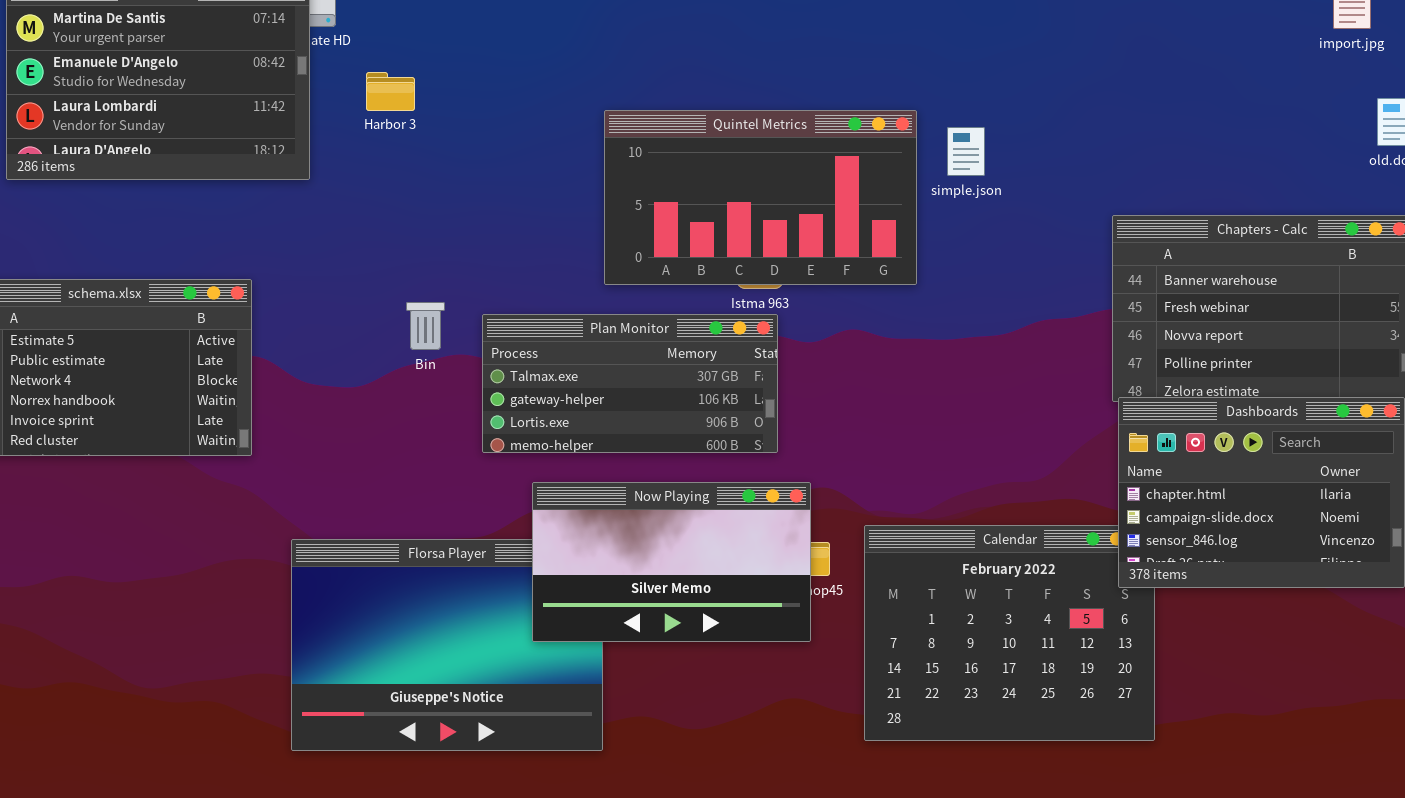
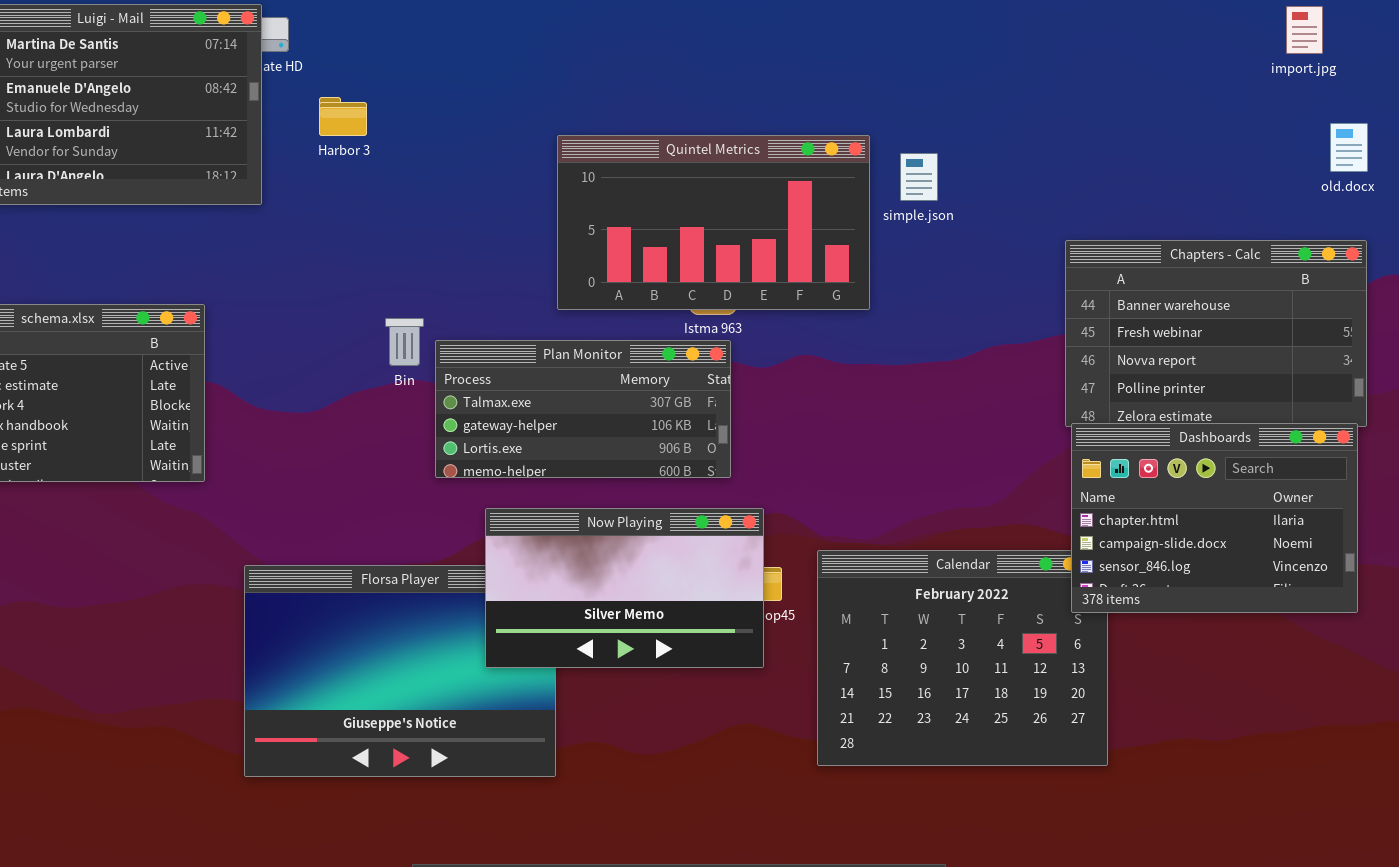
Bin: [406,302,445,350] -> [385,318,424,366], moved

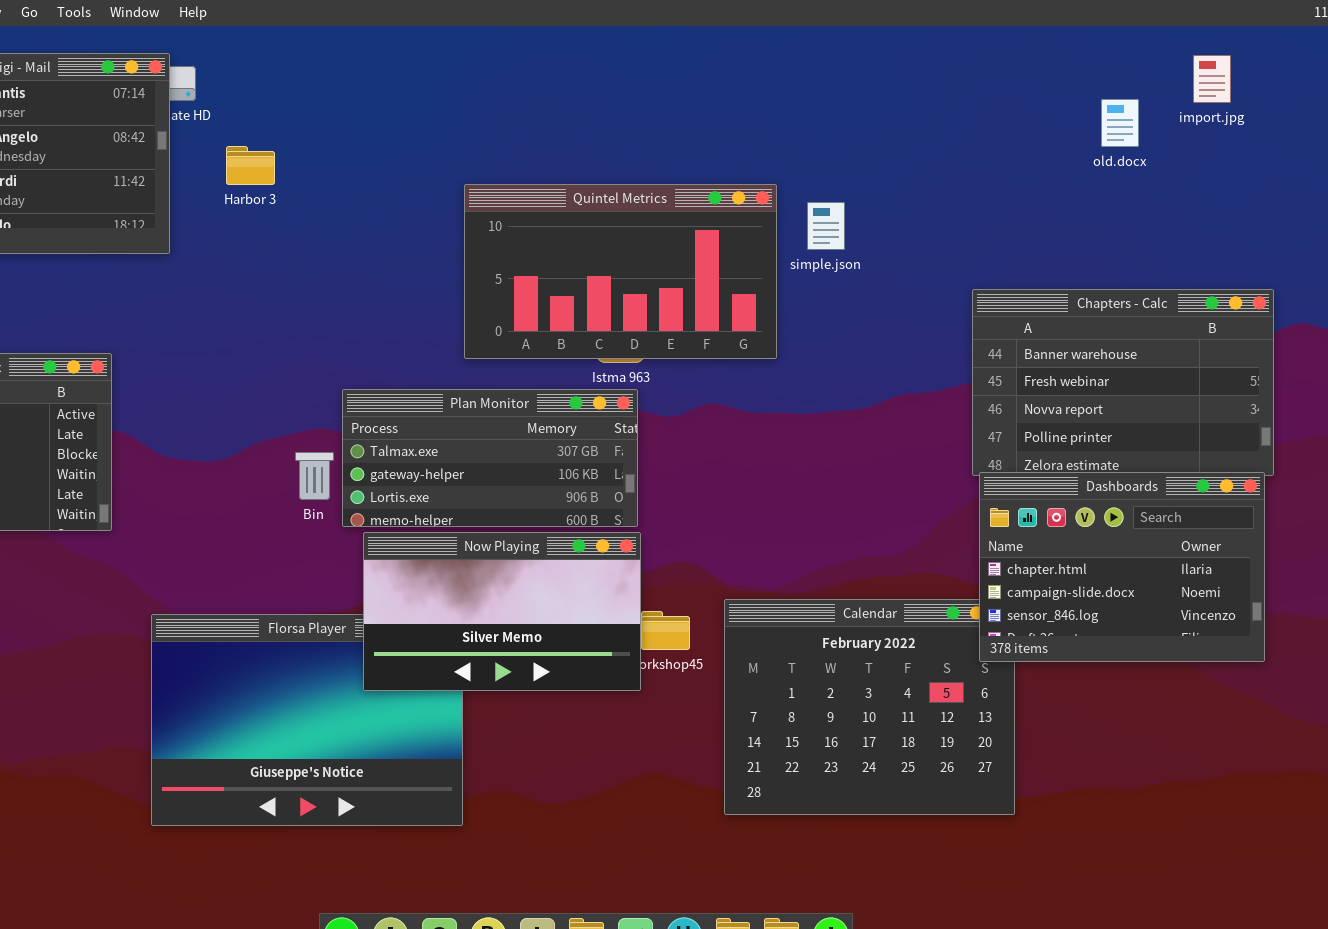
old.docx: [1330,123,1368,172] -> [1101,99,1139,147], moved
Bin: [385,318,424,366] -> [295,452,334,500], moved
Now Playing: [485,508,764,668] -> [363,532,641,691], moved

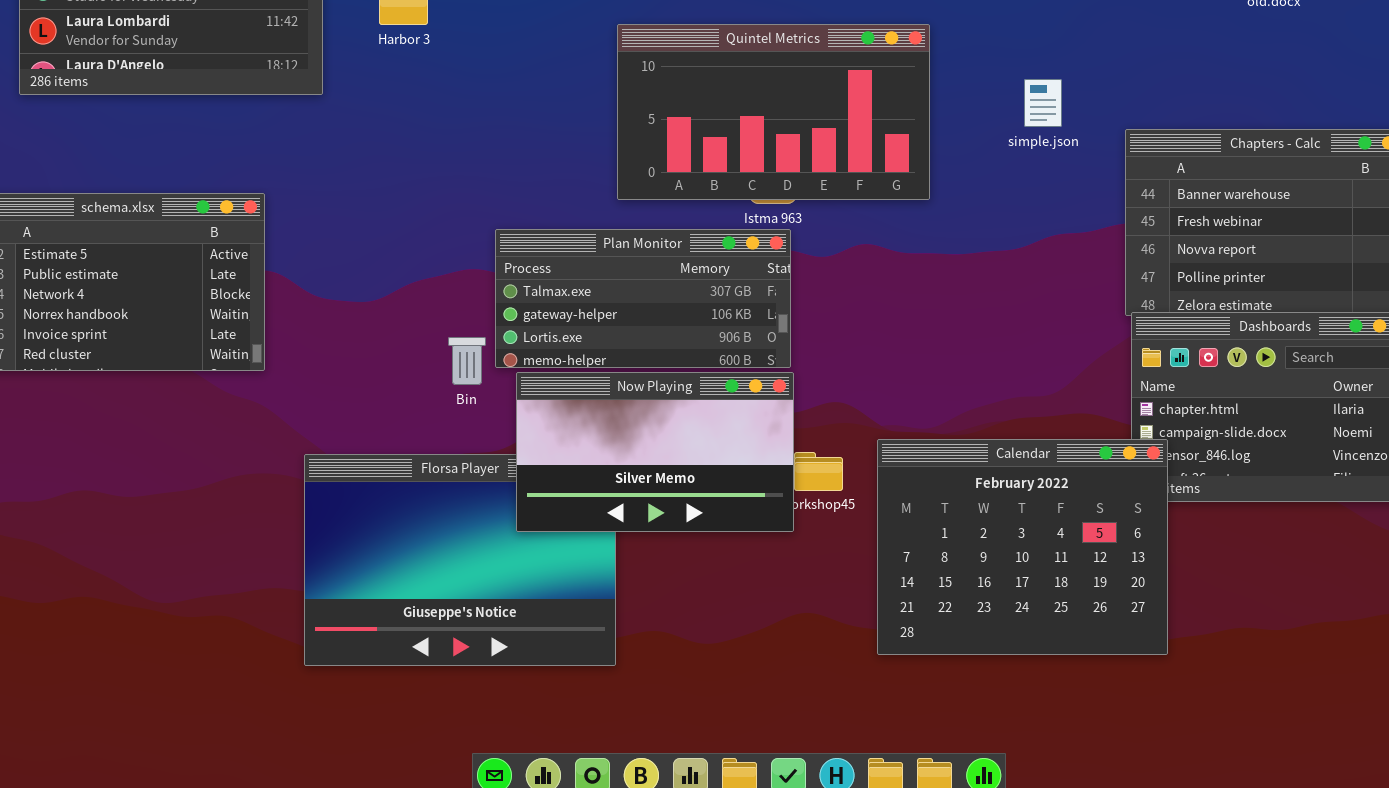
simple.json: [807,202,845,250] -> [1024,79,1062,127], moved
Bin: [295,452,334,500] -> [448,337,486,385], moved
Calendar: [724,599,1015,815] -> [877,439,1168,655], raised

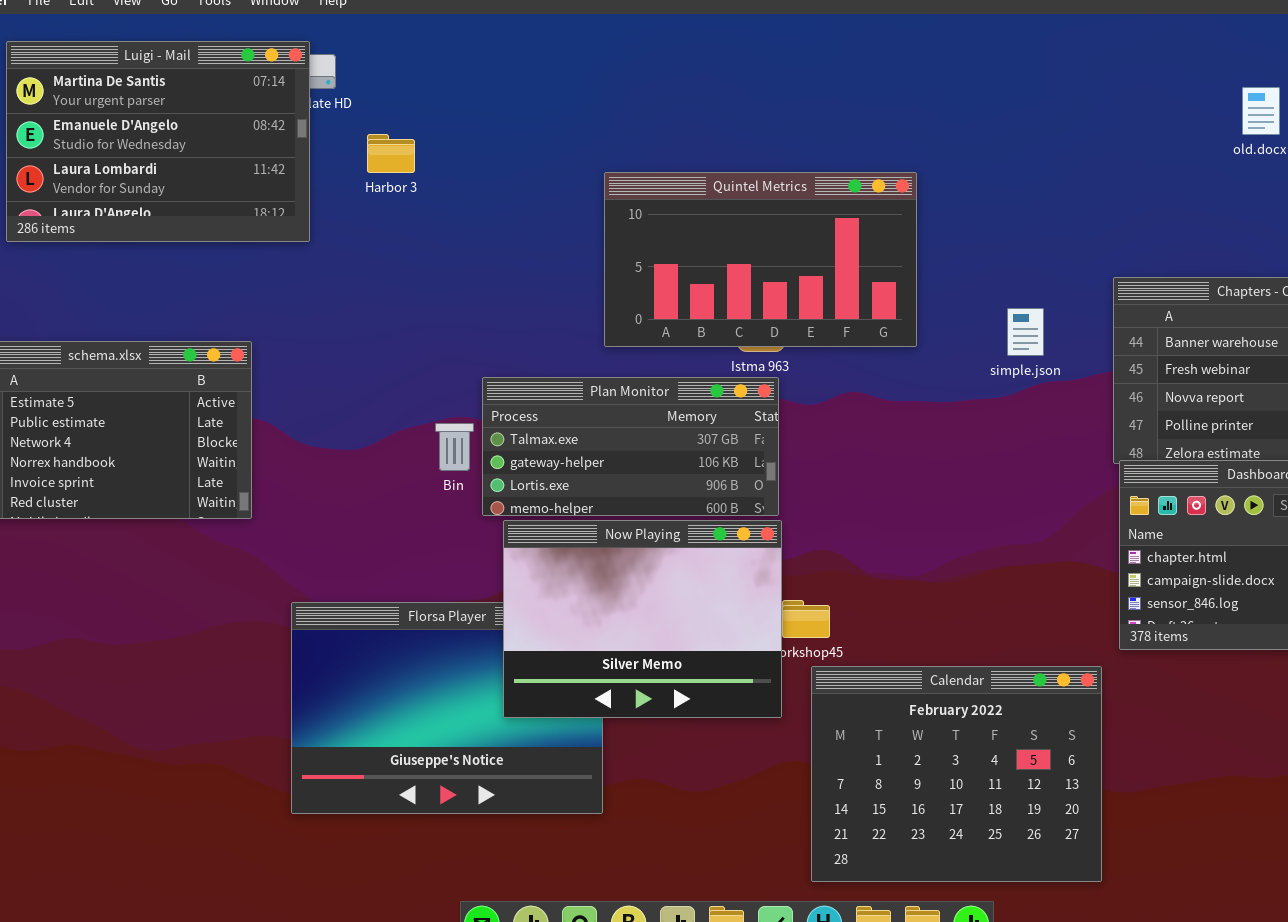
simple.json: [1024,79,1062,127] -> [1007,308,1044,356], moved
Bin: [448,337,486,385] -> [435,423,474,471], moved
Now Playing: [516,372,794,532] -> [503,520,782,718], resized
Calendar: [877,439,1168,655] -> [811,666,1102,882], moved

